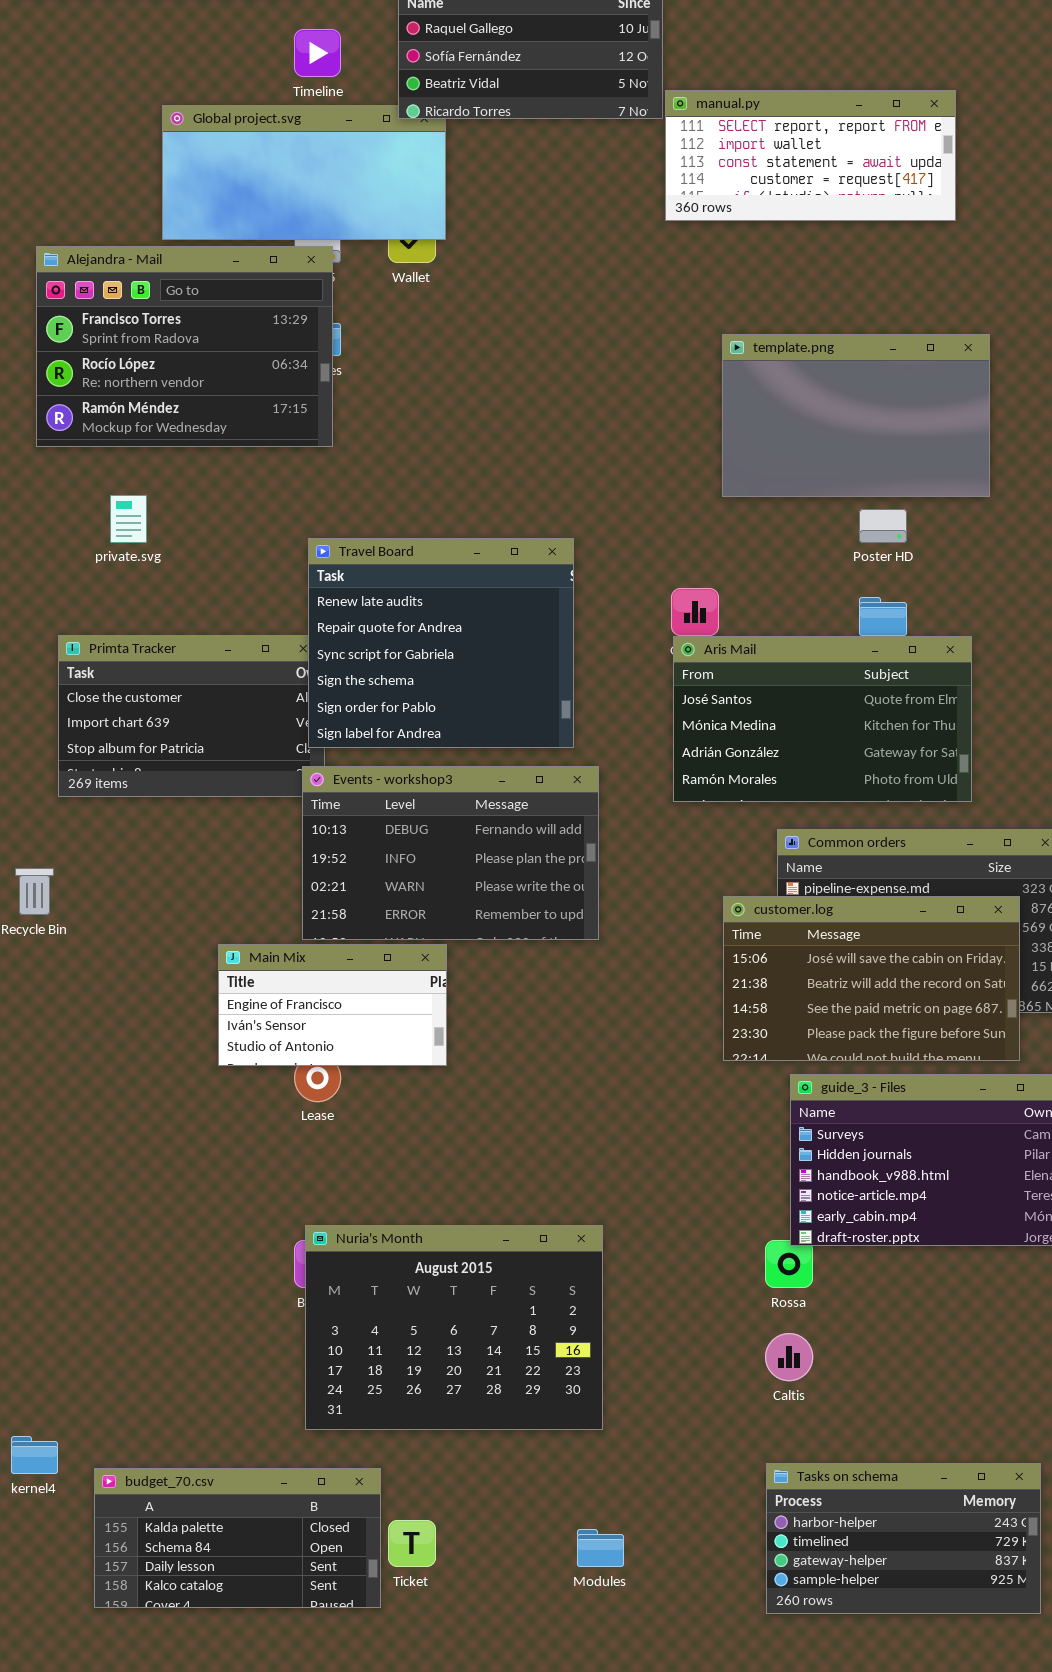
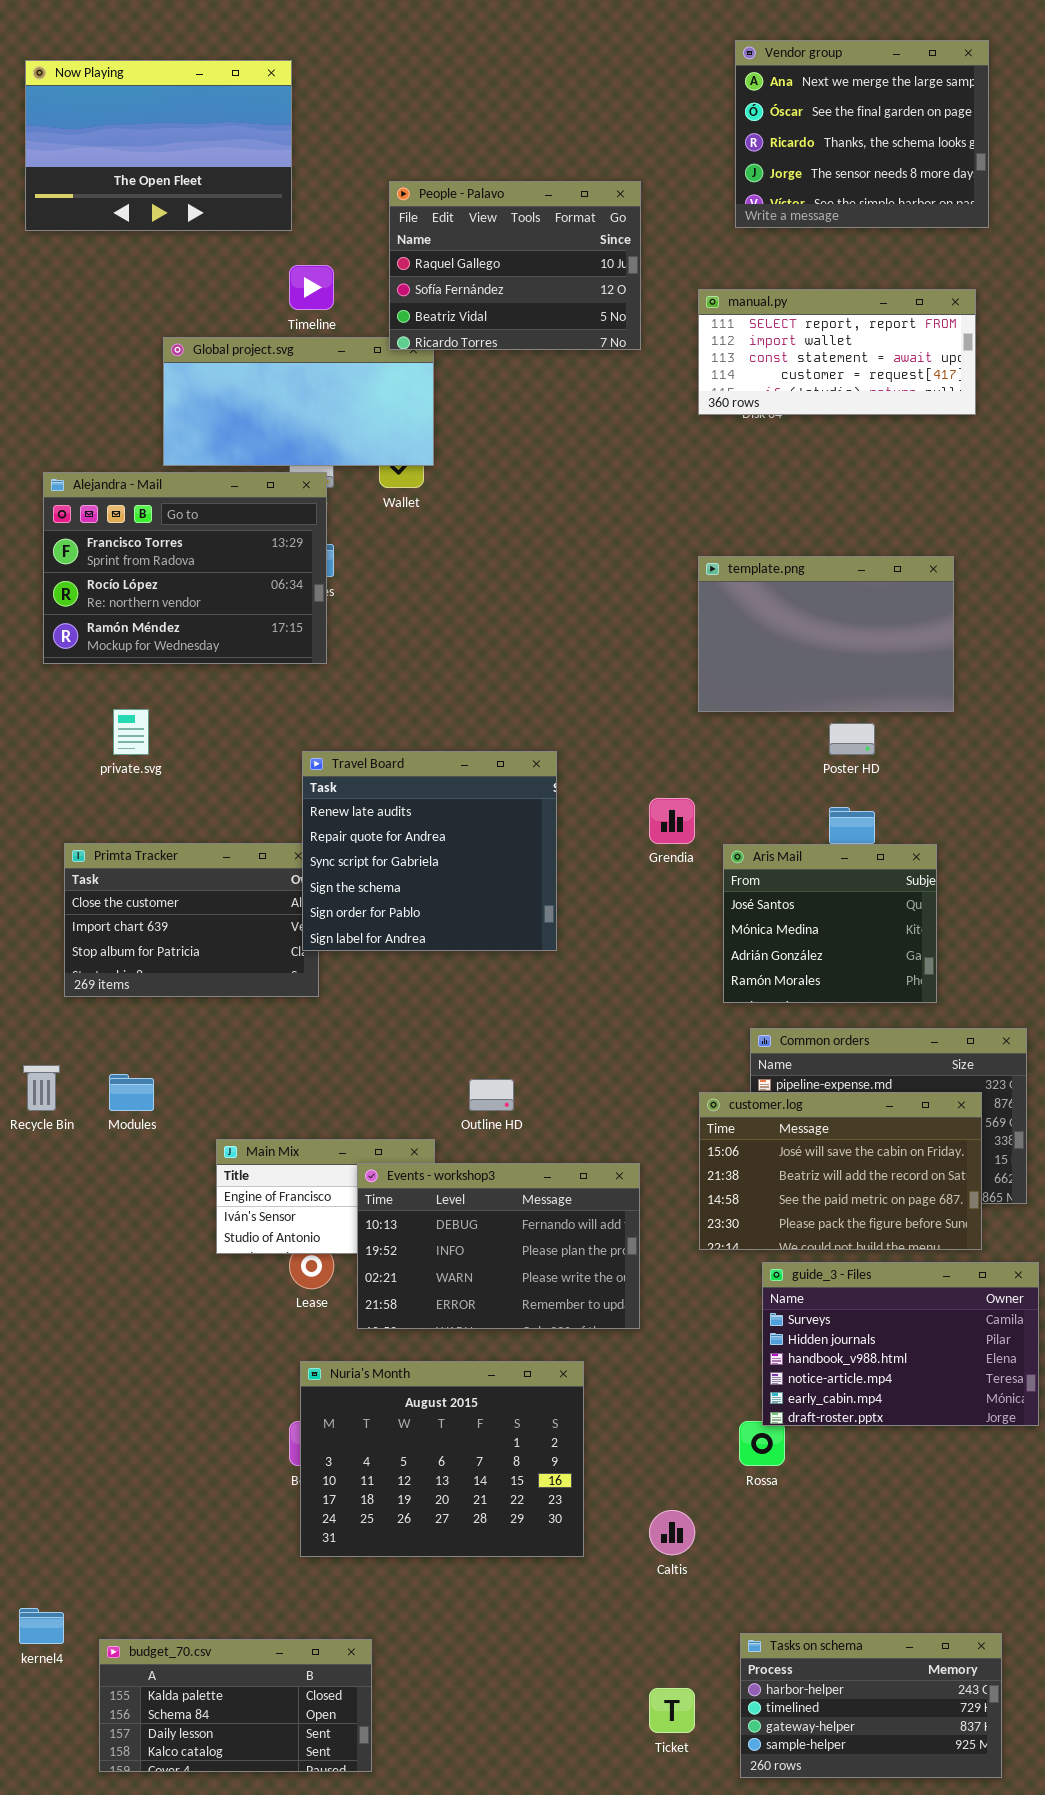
manual.py: [665,90,956,221] -> [698,289,976,415], moved
Aris Mail: [673,636,972,802] -> [723,844,937,1003], resized
Events - workshop3: [302,766,599,940] -> [357,1163,640,1329], moved
Nuria's Month: [305,1225,603,1430] -> [300,1361,584,1557], moved
Caltis: [765,1333,813,1381] -> [649,1510,695,1555], moved
Ticket: [388,1520,436,1567] -> [649,1688,695,1733], moved
Modules: [577,1529,624,1567] -> [109,1074,154,1111], moved

